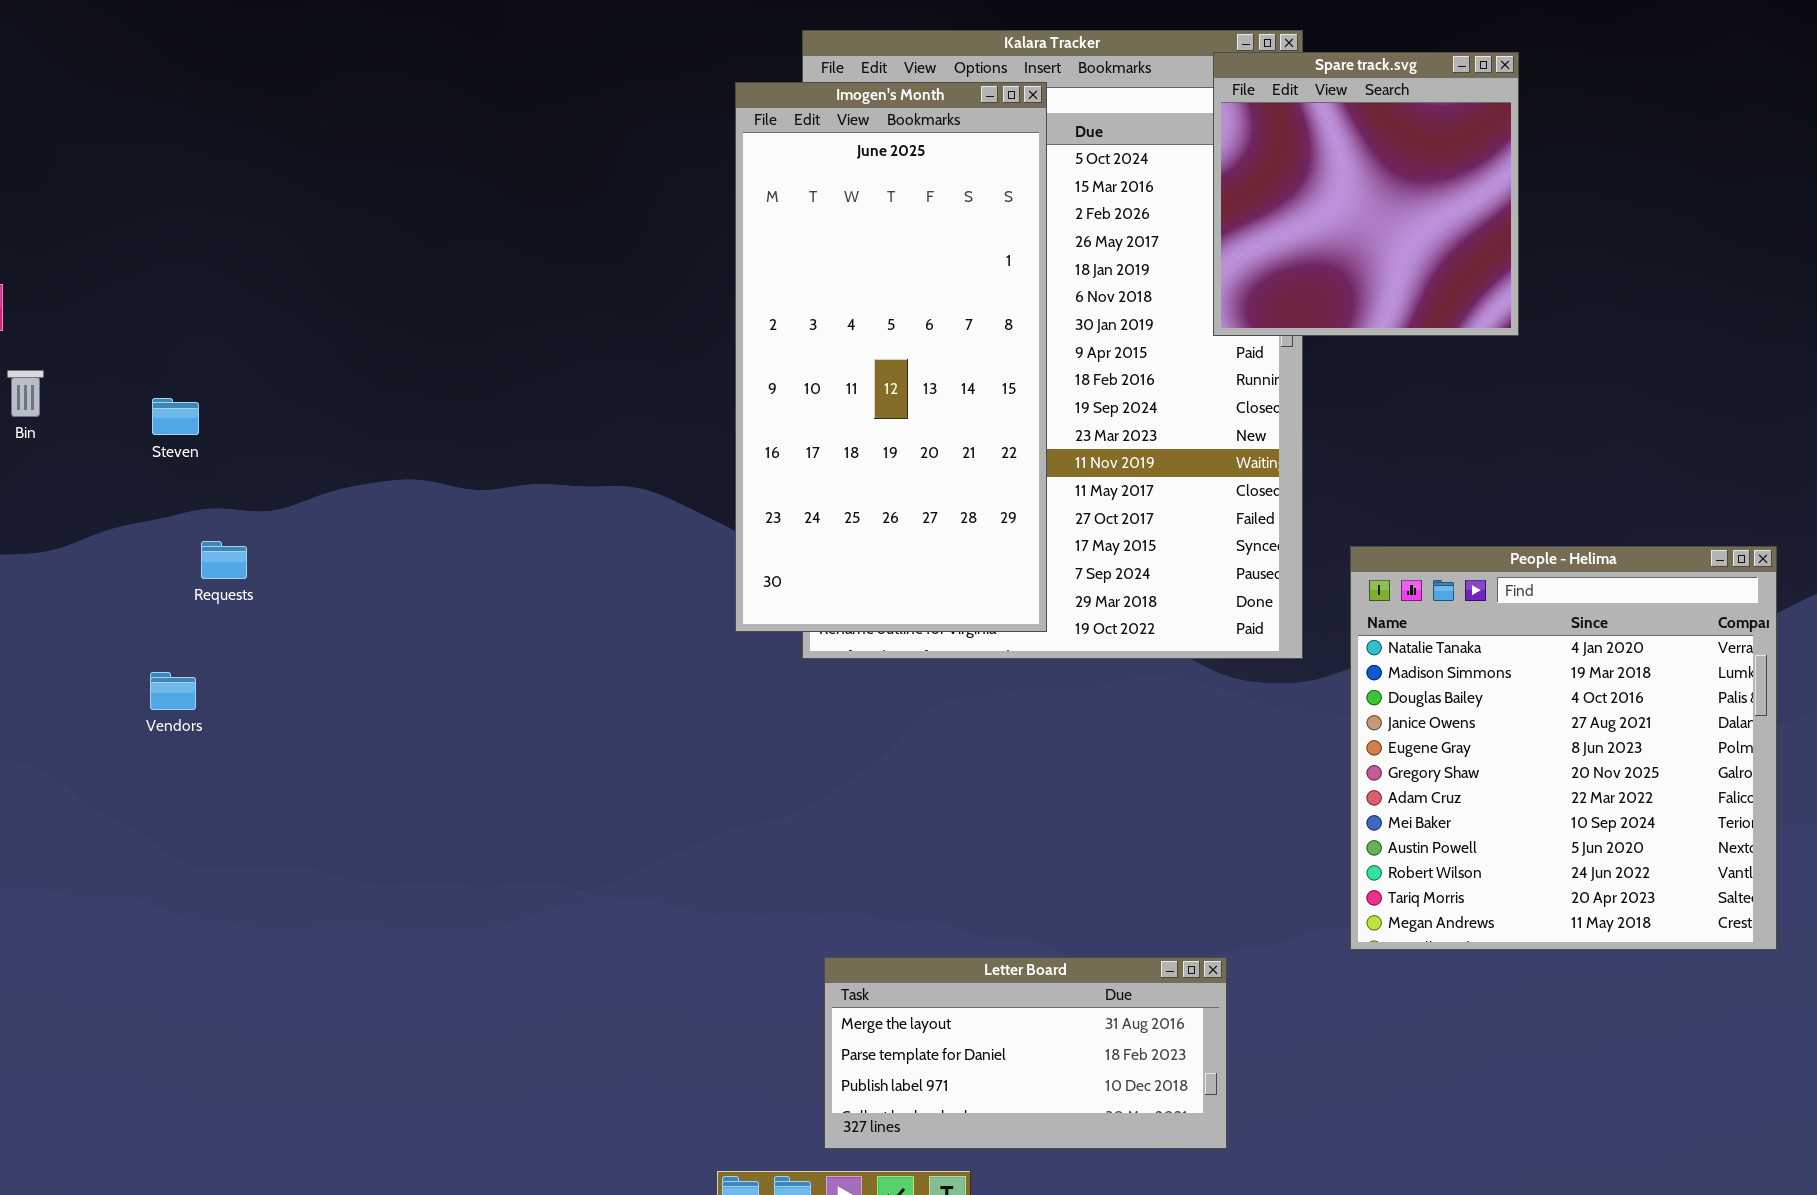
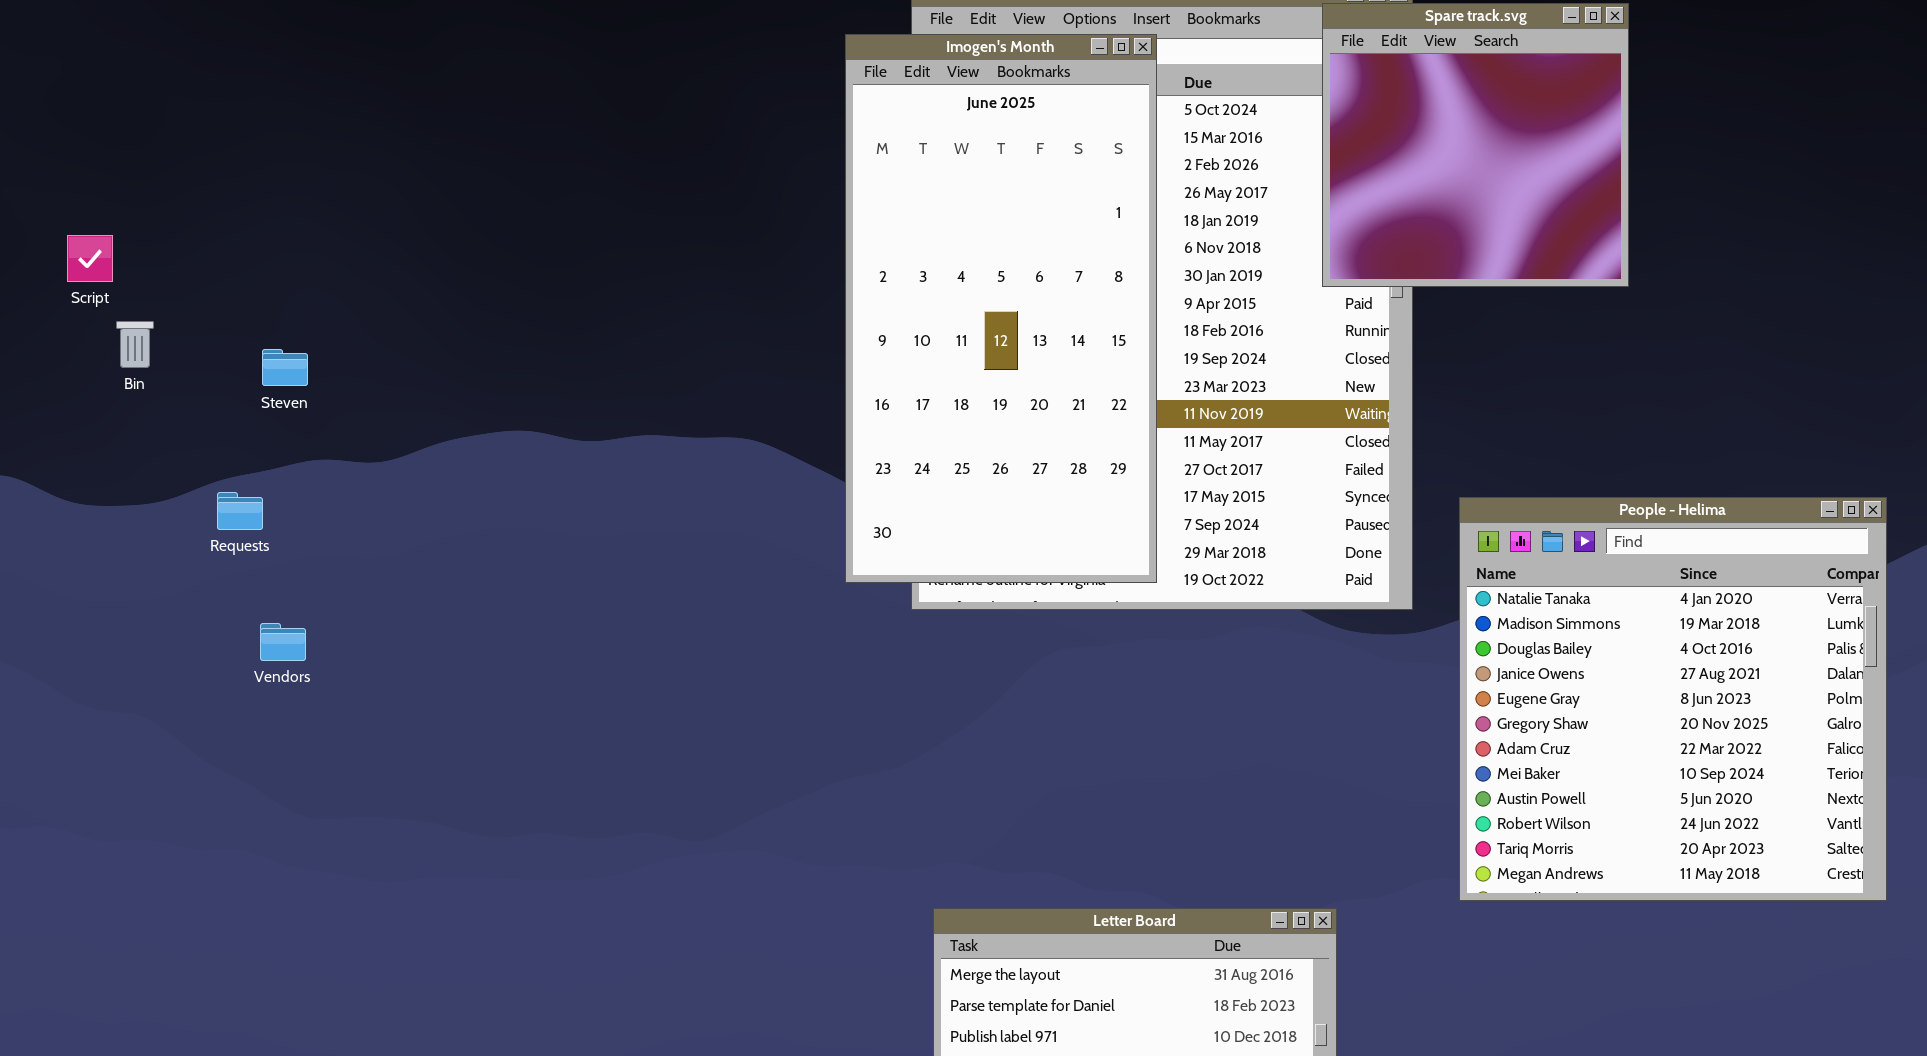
Requests: [201,541,247,579] -> [217,492,263,530], moved

